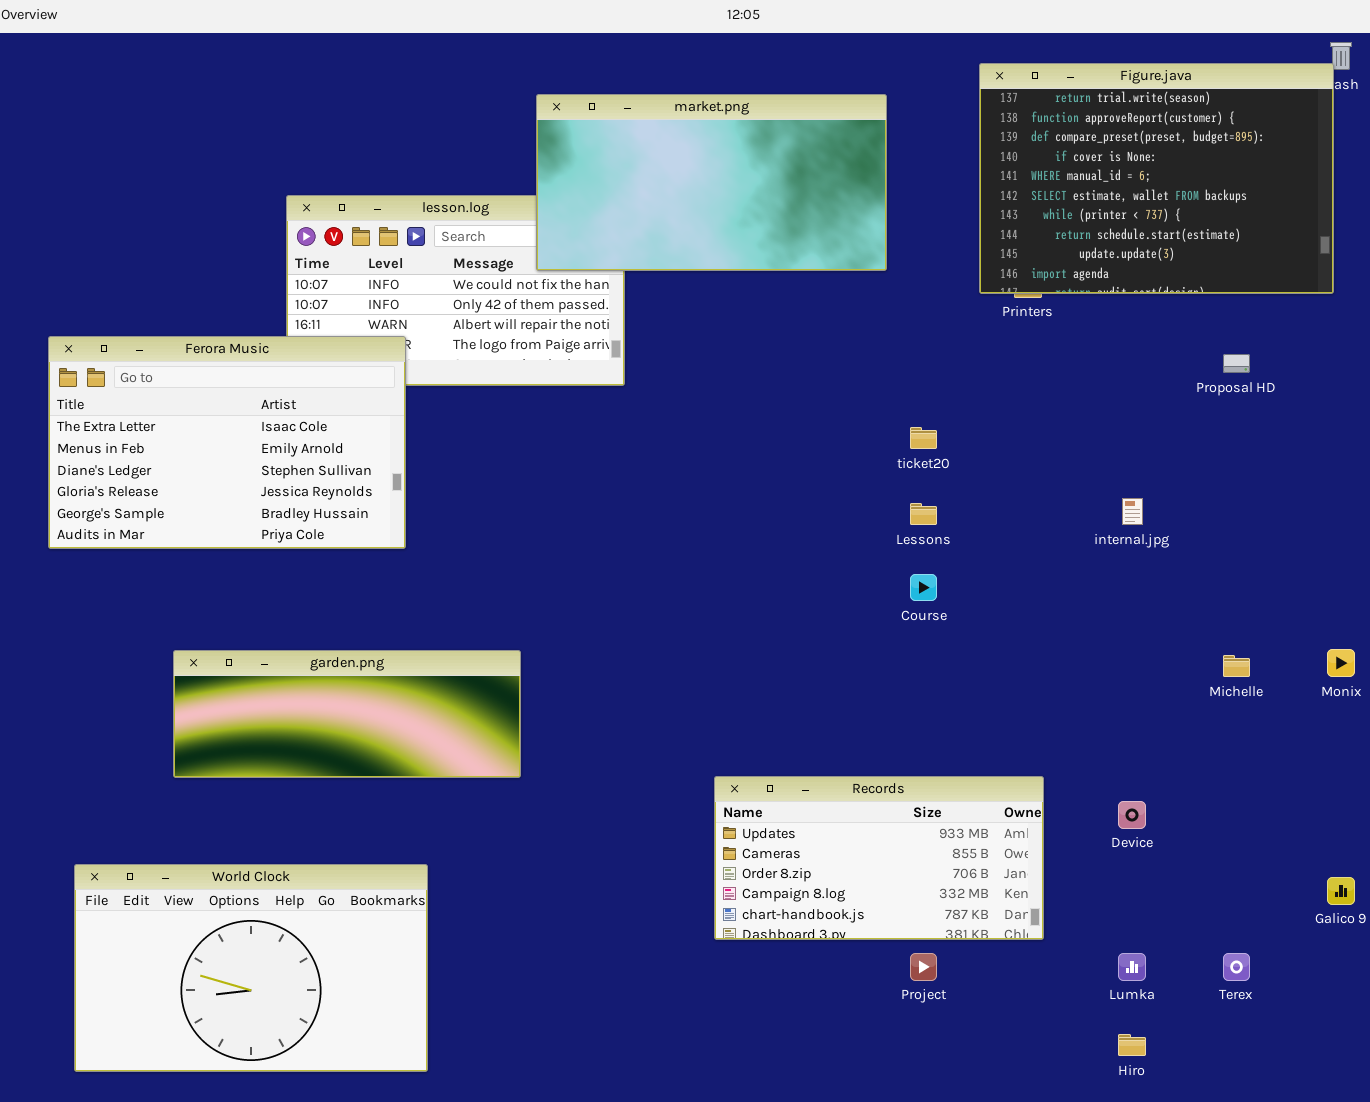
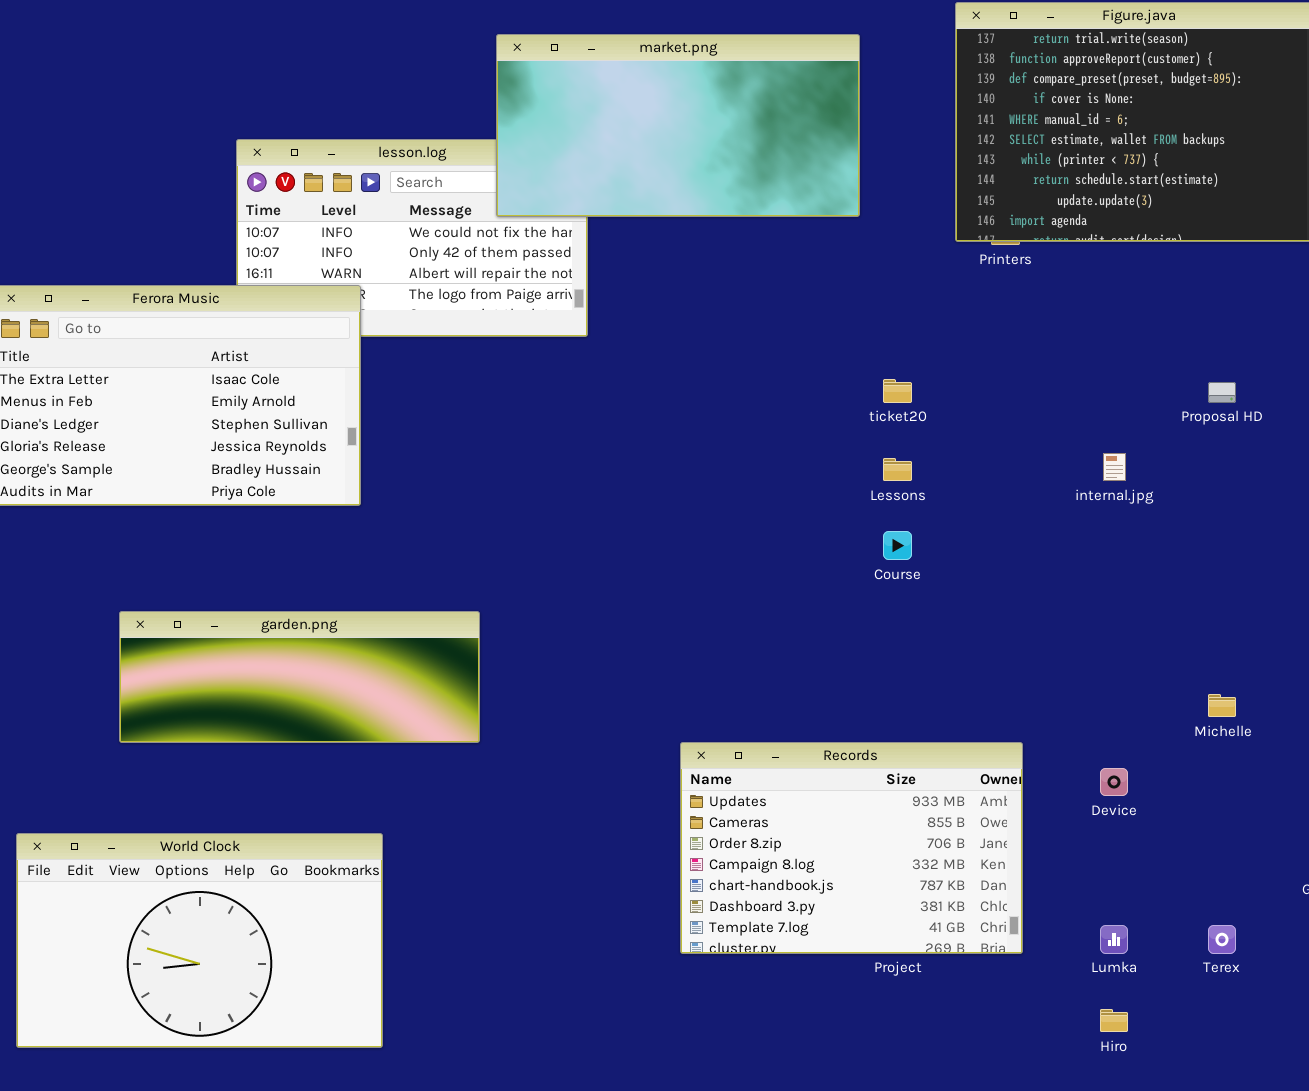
Proposal HD: [1223,354,1250,373] -> [1208,382,1236,403], moved
Michelle: [1223,655,1250,677] -> [1208,694,1236,717], moved
Records: [714,776,1044,940] -> [680,742,1023,954], resized

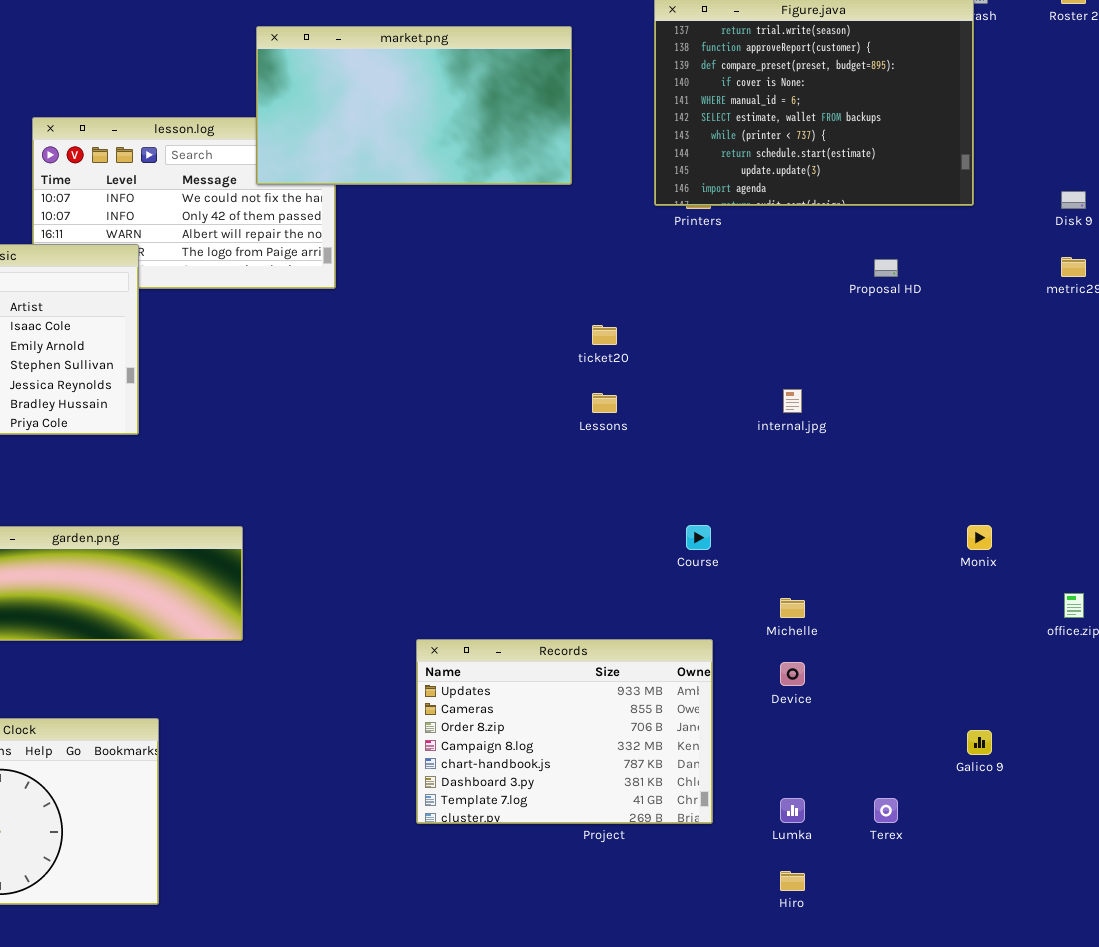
Proposal HD: [1208,382,1236,403] -> [874,259,898,277], moved
Course: [883,531,912,560] -> [686,525,711,550], moved
Michelle: [1208,694,1236,717] -> [780,598,805,618], moved

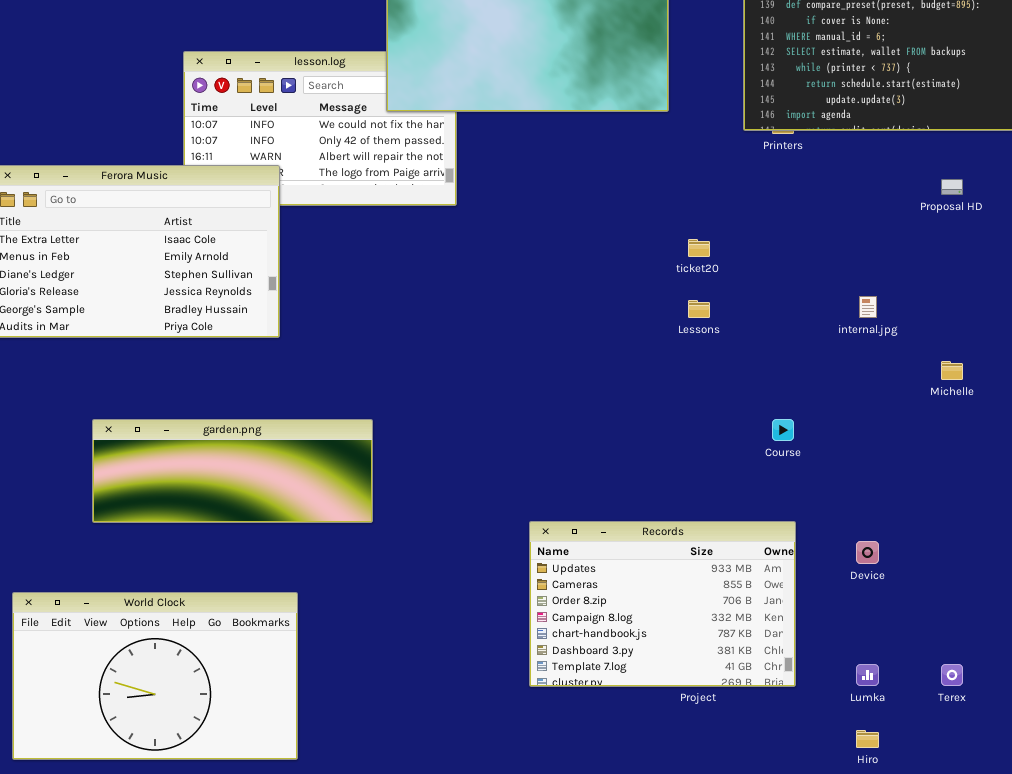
Michelle: [780,598,805,618] -> [941,361,963,380], moved

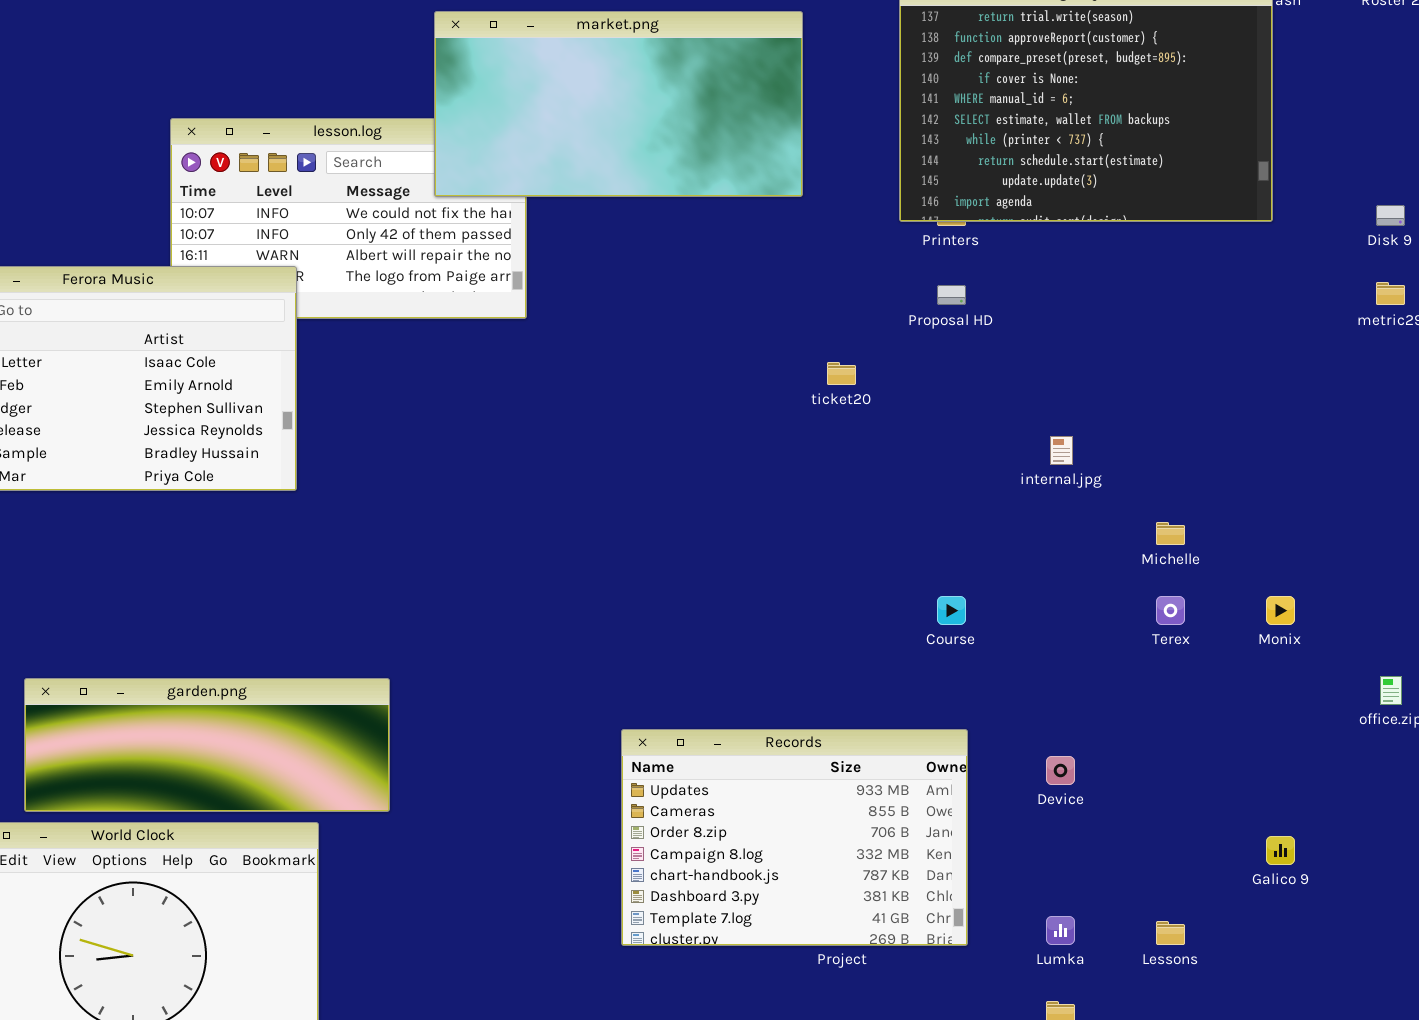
Proposal HD: [941,179,963,195] -> [937,285,966,305], moved
Lessons: [688,300,710,318] -> [1156,921,1185,945], moved
garden.png: [92,419,373,523] -> [24,678,390,812], moved
Terex: [941,664,963,686] -> [1156,596,1185,625], moved

